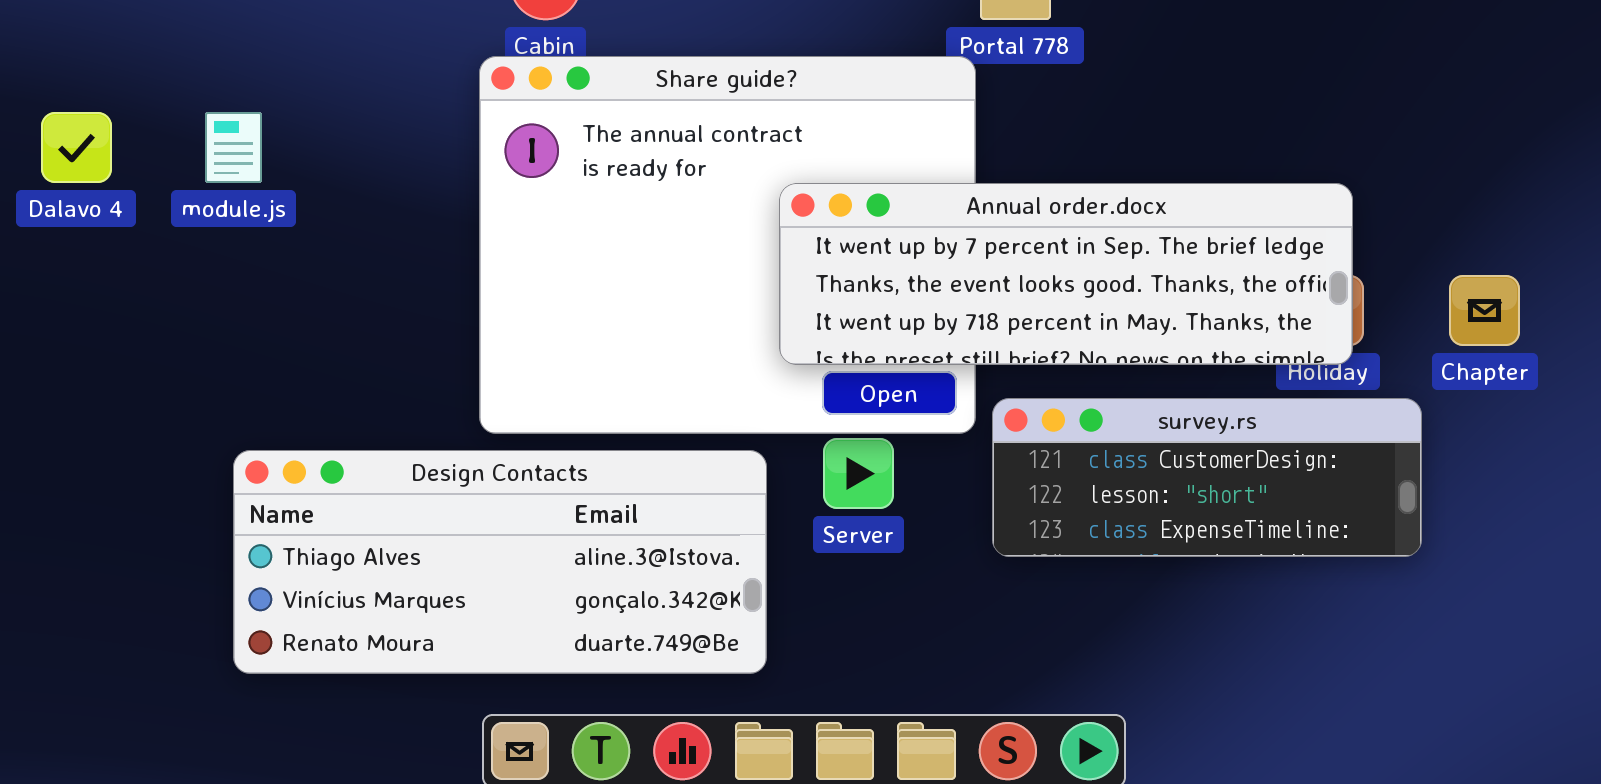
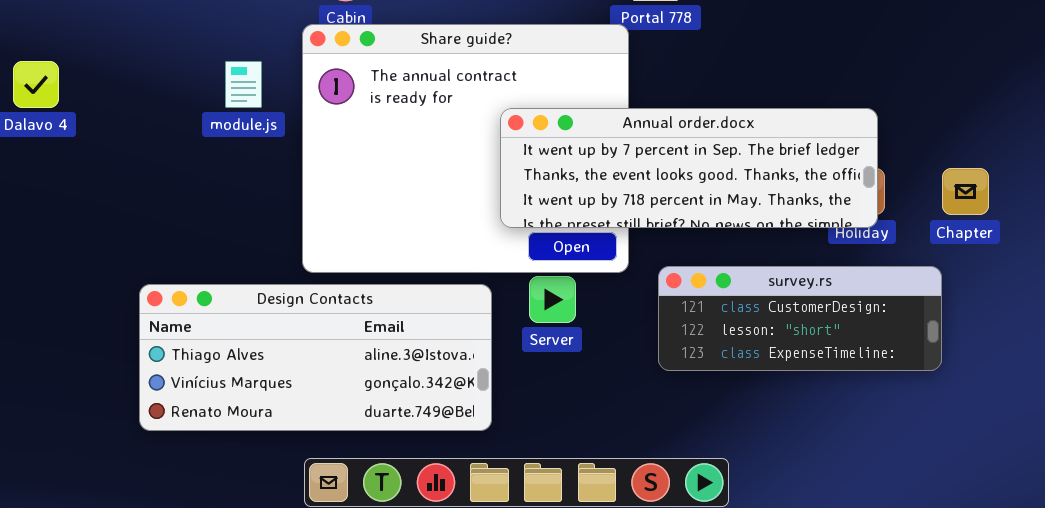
module.js: [205,112,262,183] -> [225,61,262,108], moved
survey.rs: [992,398,1422,557] -> [658,266,942,371], moved

